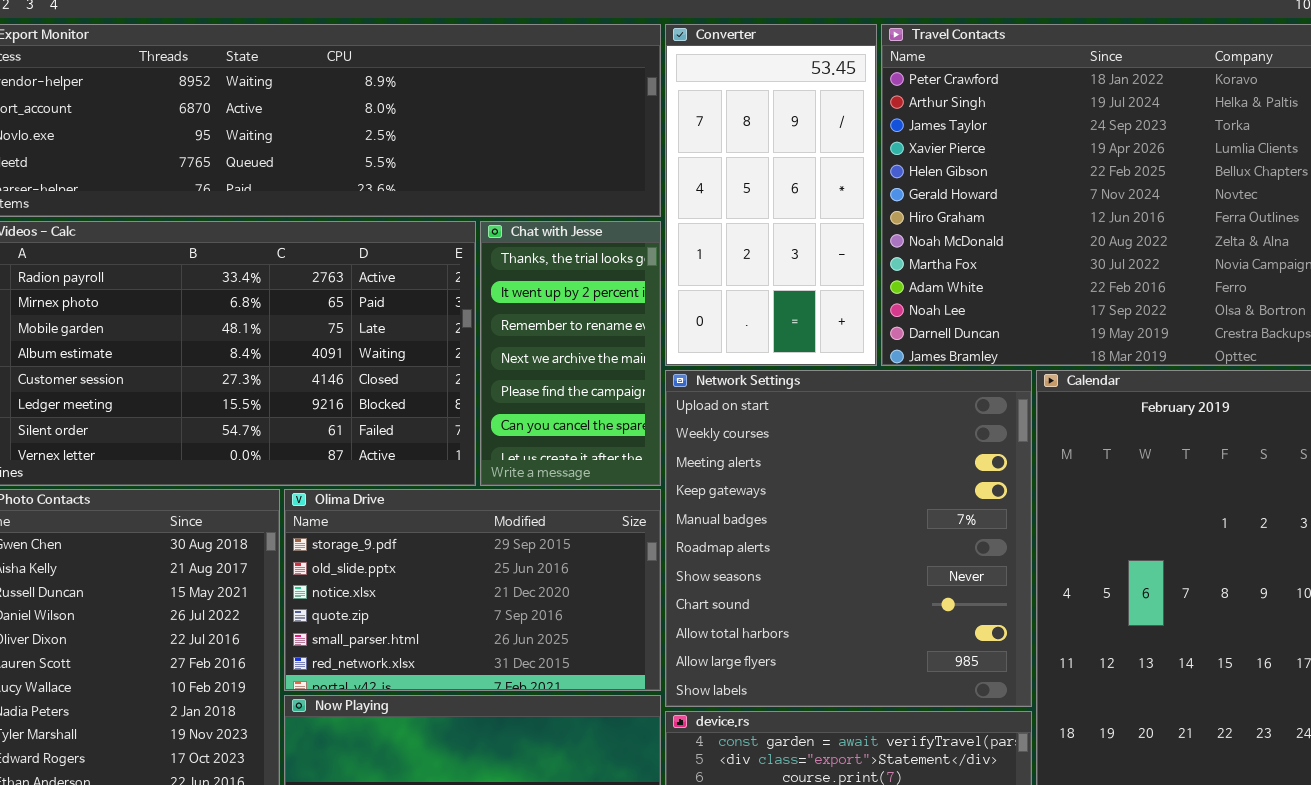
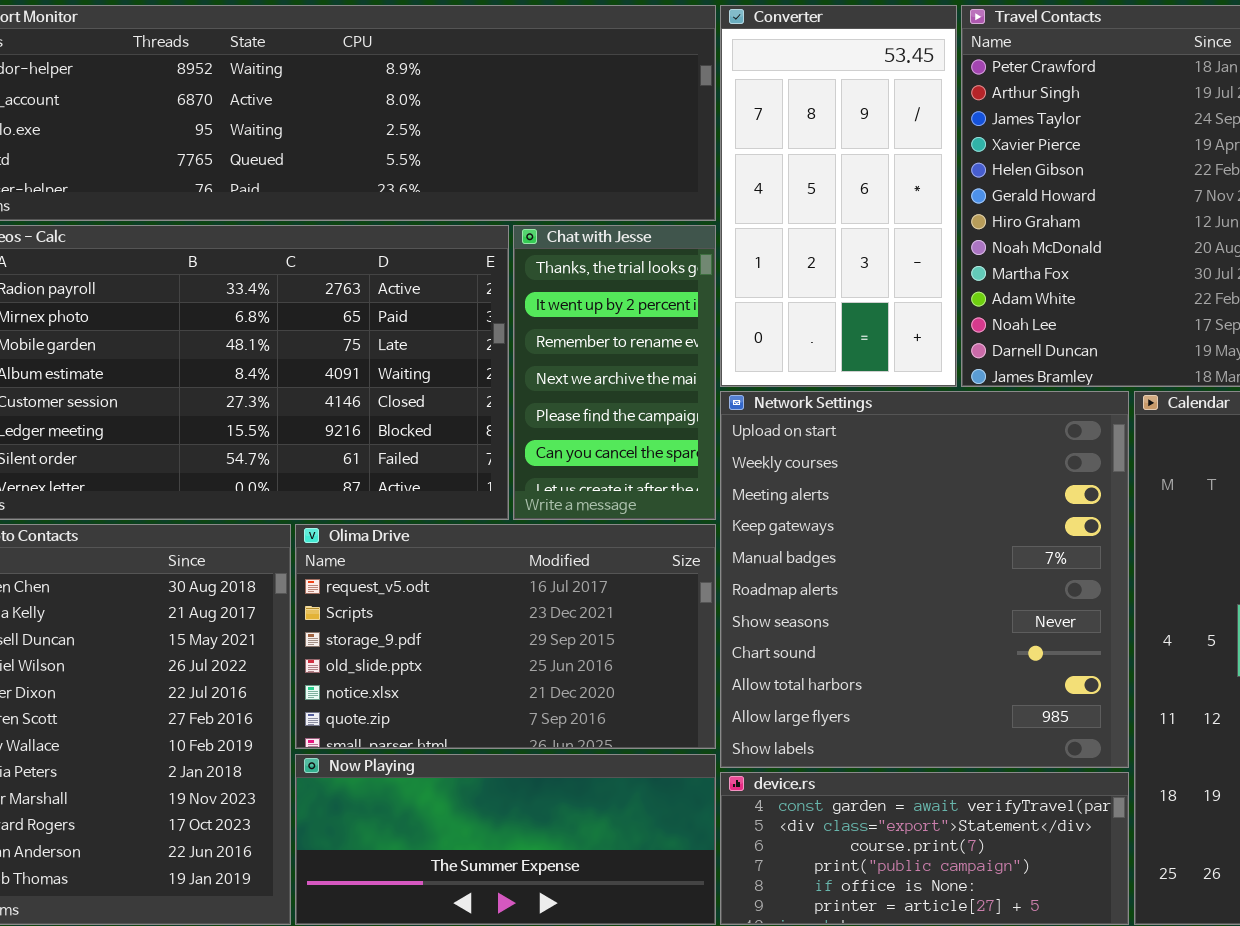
Olima Drive: [284,489,661,691] -> [295,524,716,749], scrolled up 2 rows

